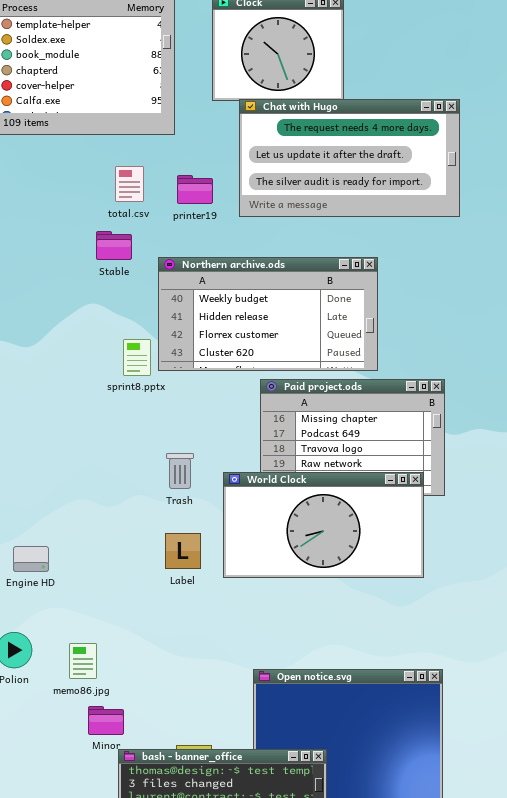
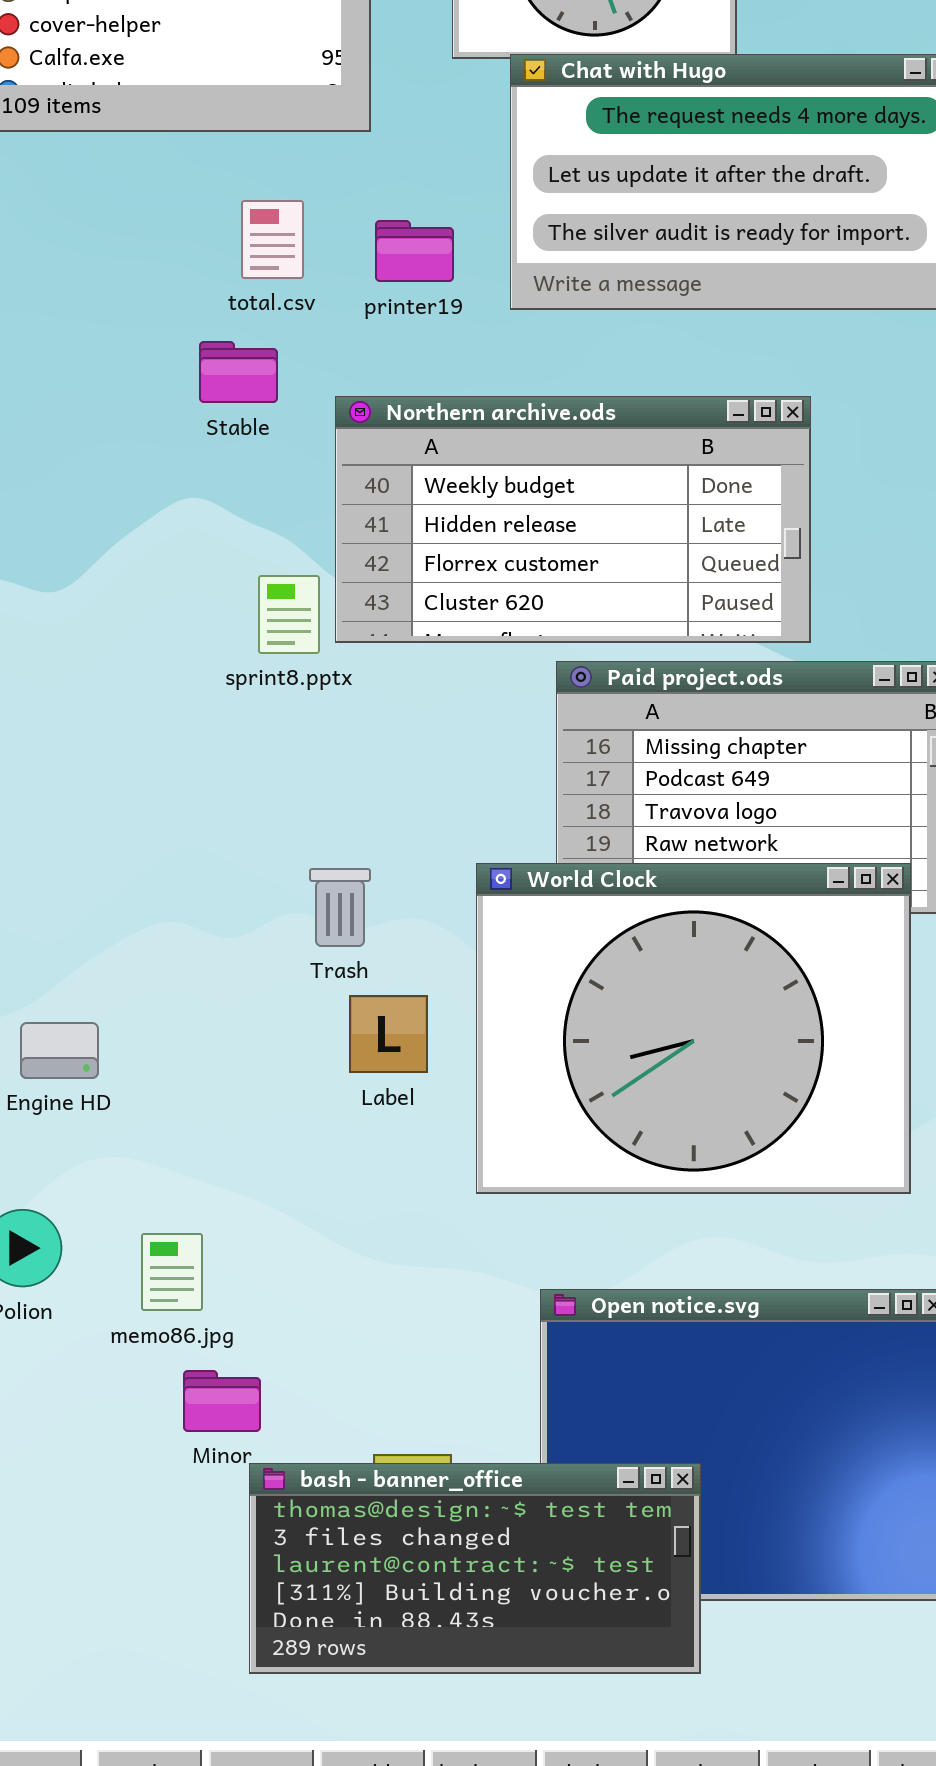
Trash: [166,453,194,489] -> [309,868,371,947], moved
World Clock: [223,472,424,578] -> [476,863,911,1194], resized

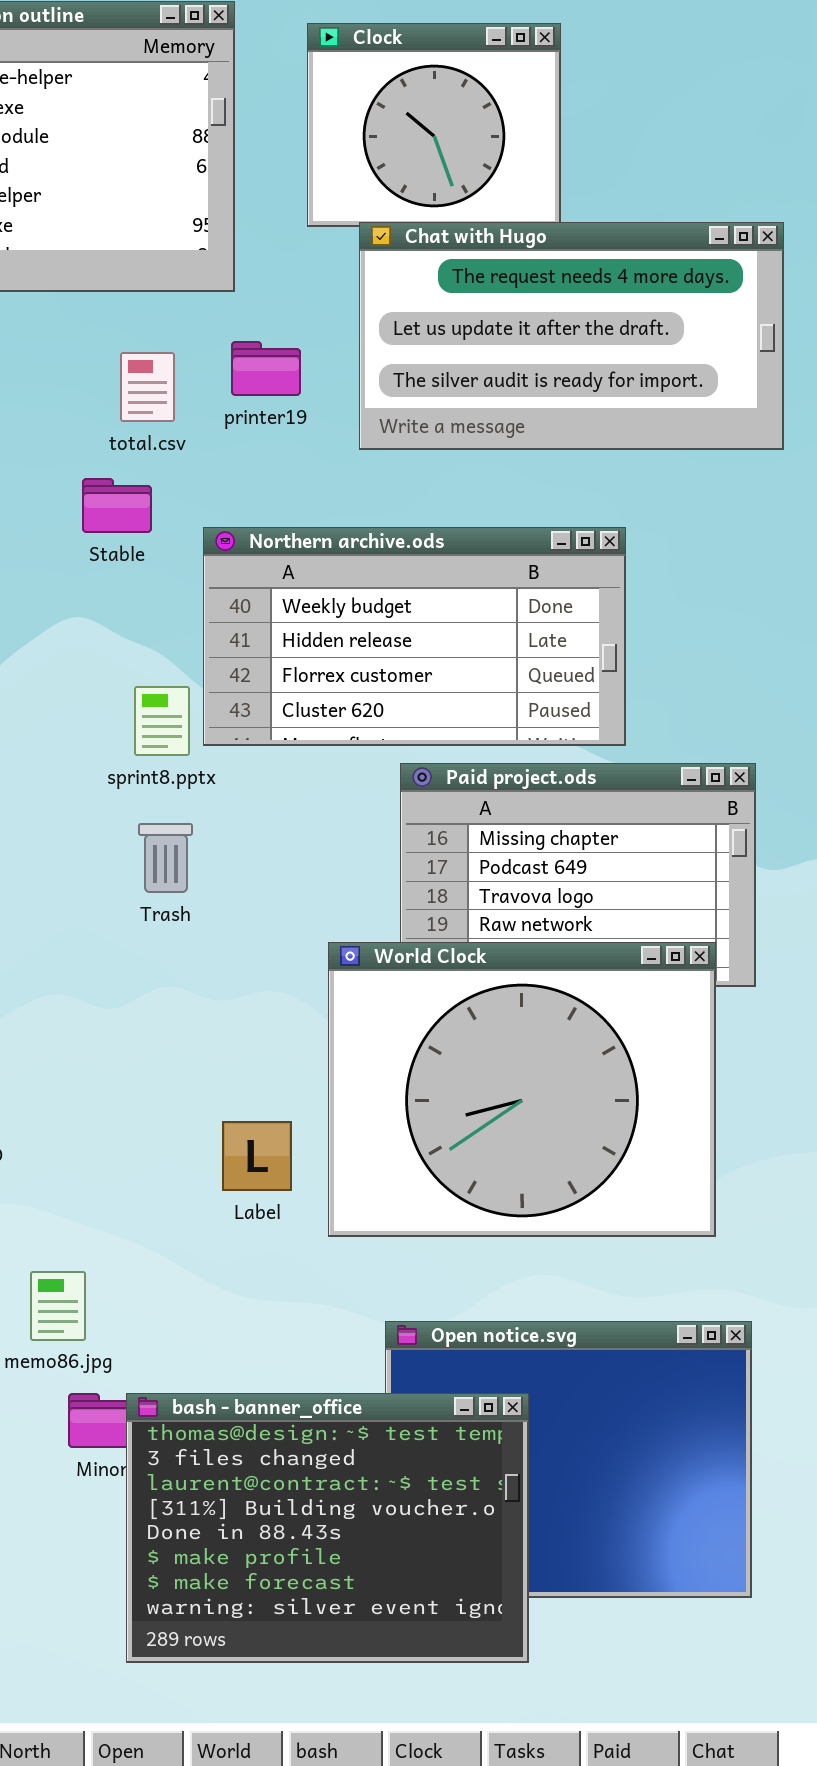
printer19: [375,220,454,282] -> [231,341,301,396], moved
Trash: [309,868,371,947] -> [138,823,193,893], moved
Label: [349,995,428,1073] -> [222,1121,292,1191], moved
bash - banner_office: [249,1463,701,1674] -> [126,1393,529,1663], resized

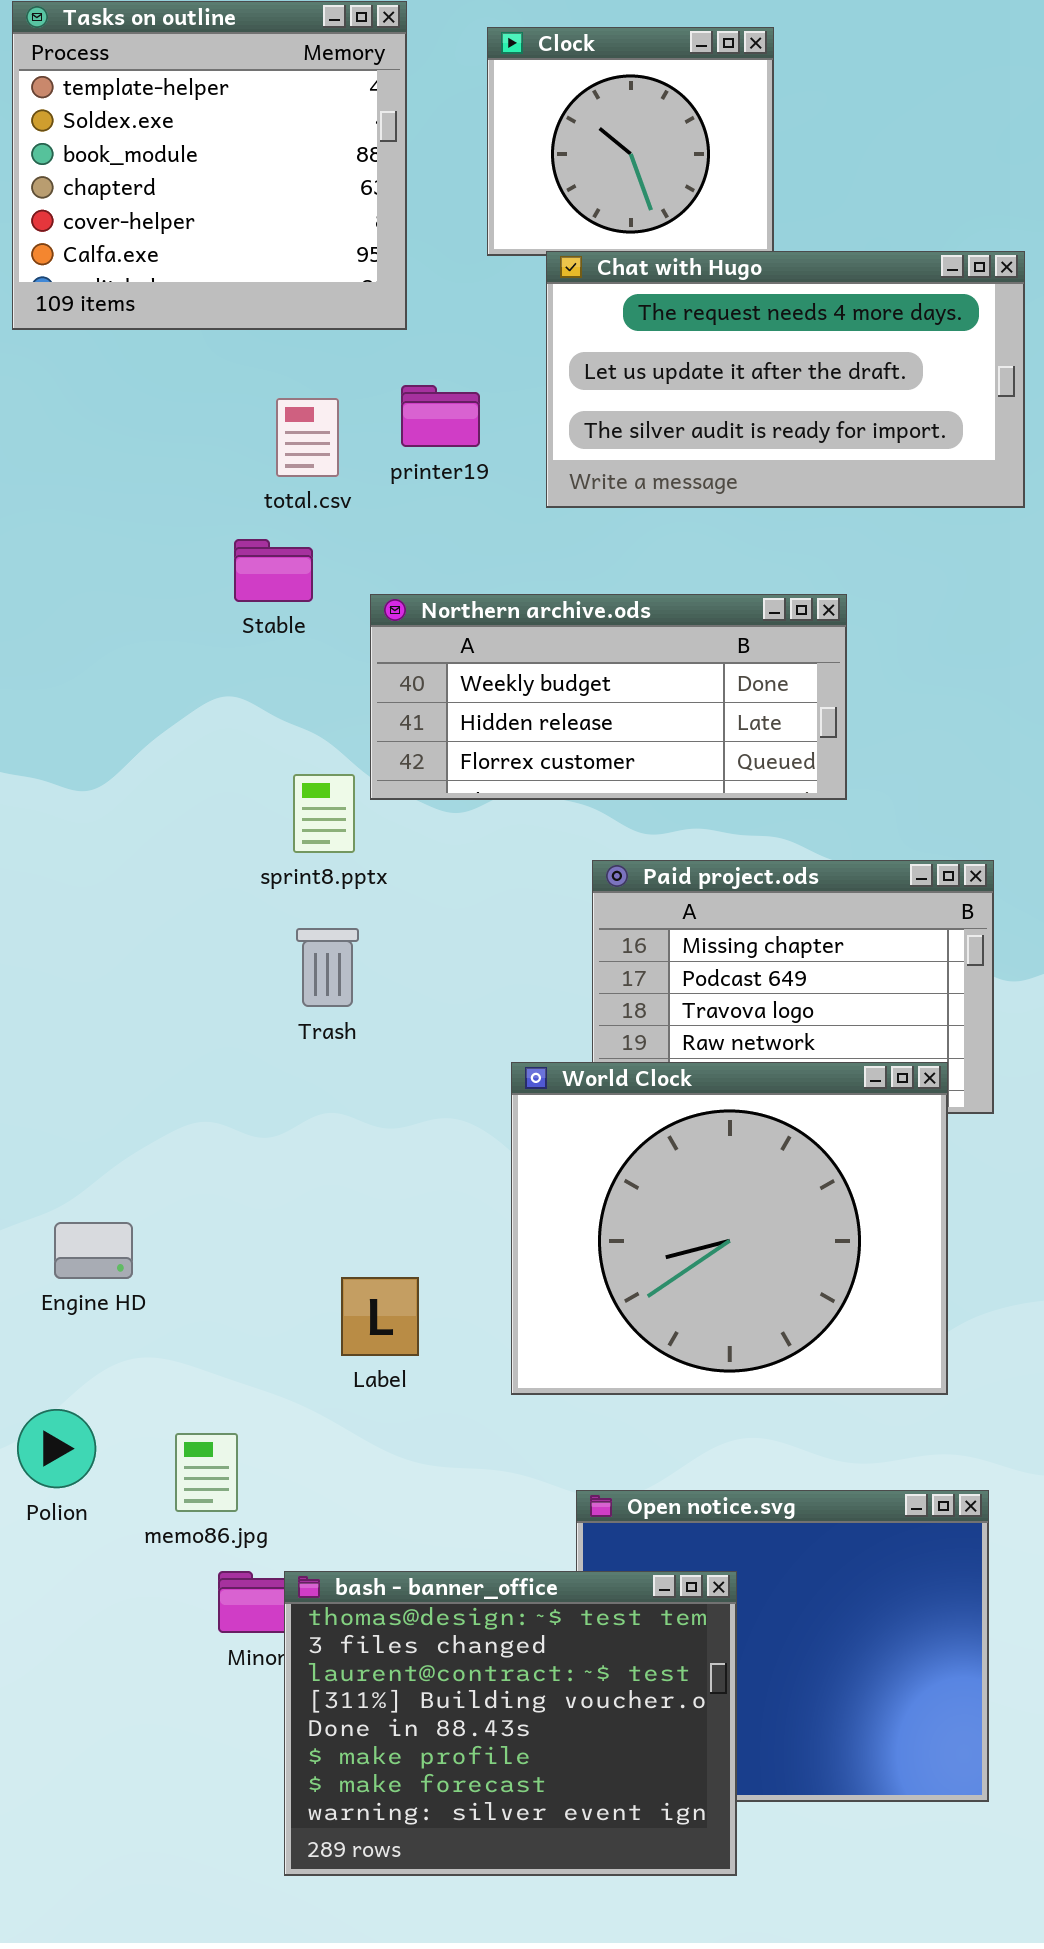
Northern archive.ods: [203,527,626,746] -> [370,594,847,800], resized
Label: [222,1121,292,1191] -> [341,1277,419,1356], moved

